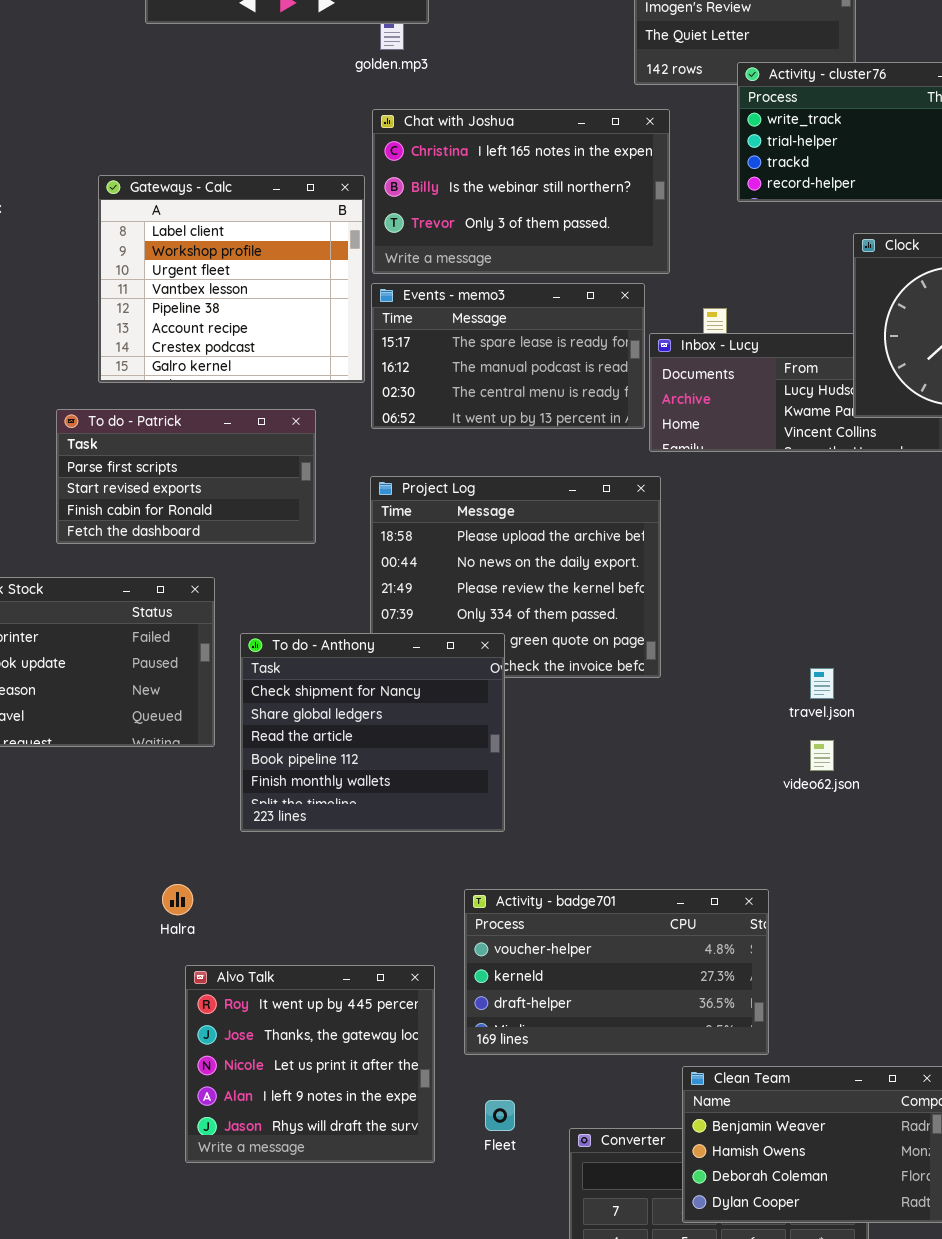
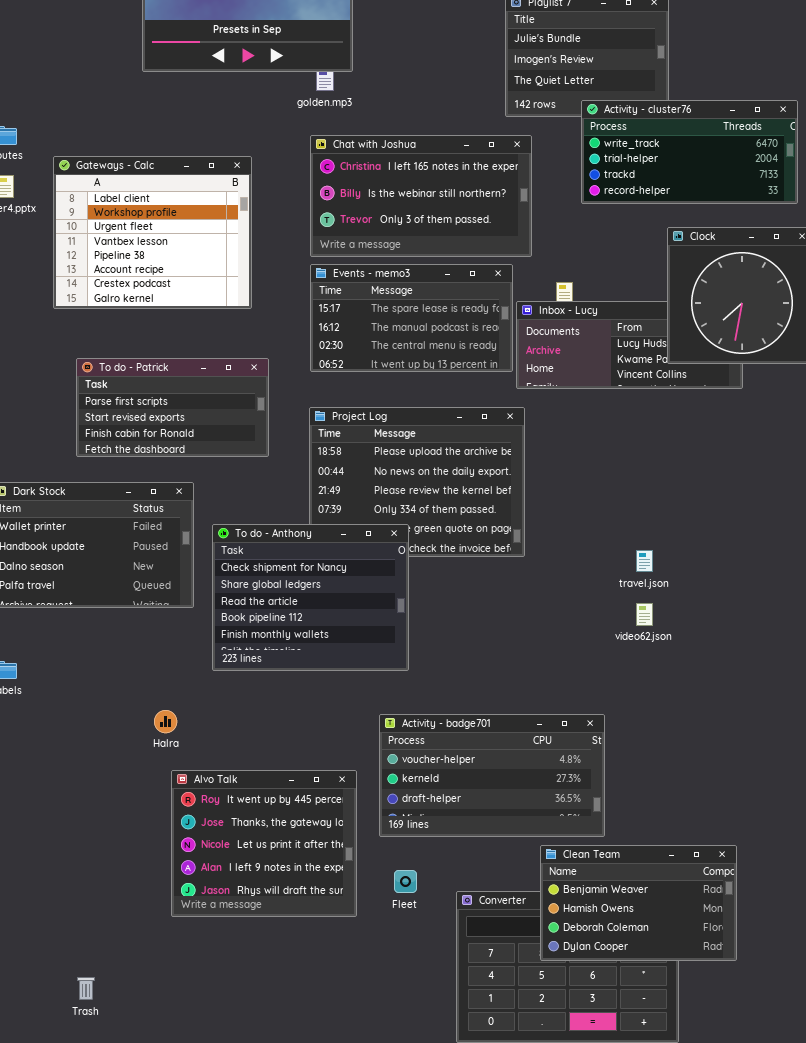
Gateways - Calc: [98,175,365,383] -> [53,156,252,309], moved

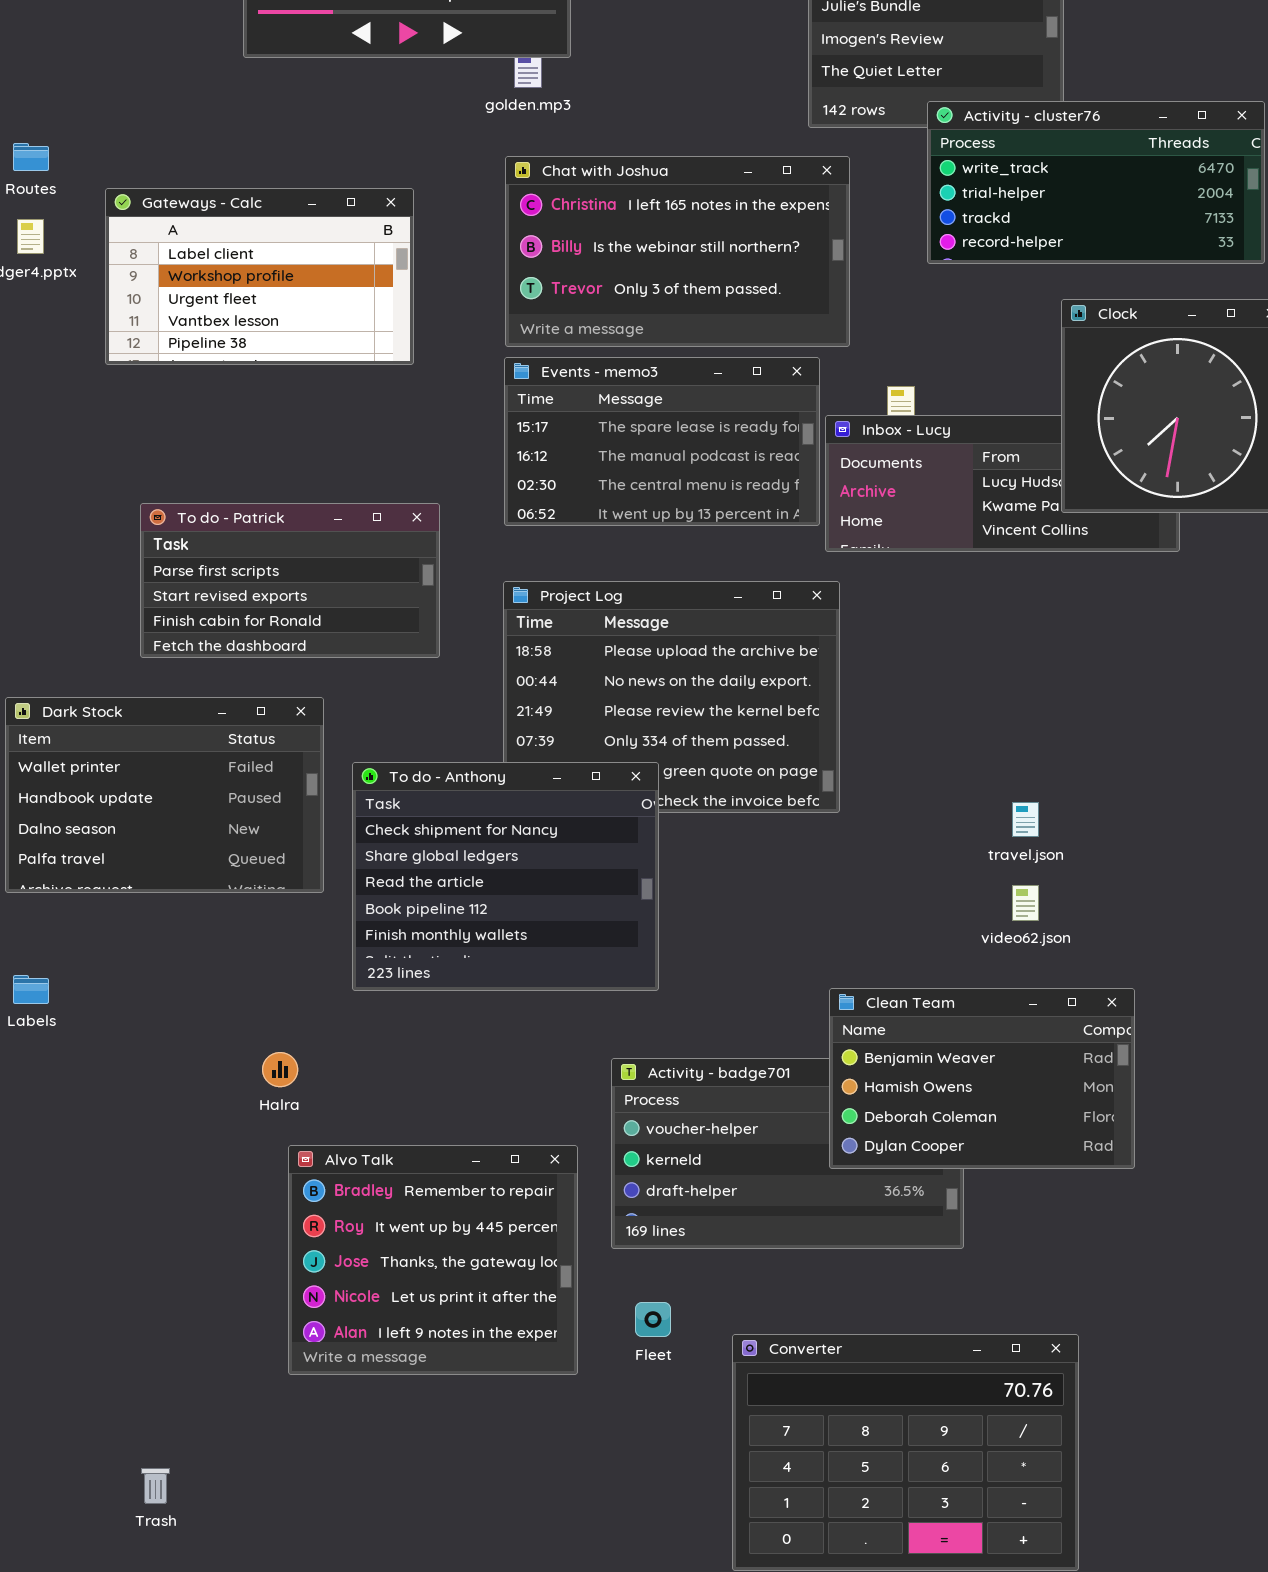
Gateways - Calc: [53,156,252,309] -> [105,188,414,365], resized
Alvo Talk: [171,770,357,917] -> [288,1145,578,1375], scrolled up 1 row
Clean Team: [540,845,737,961] -> [829,988,1135,1169], moved

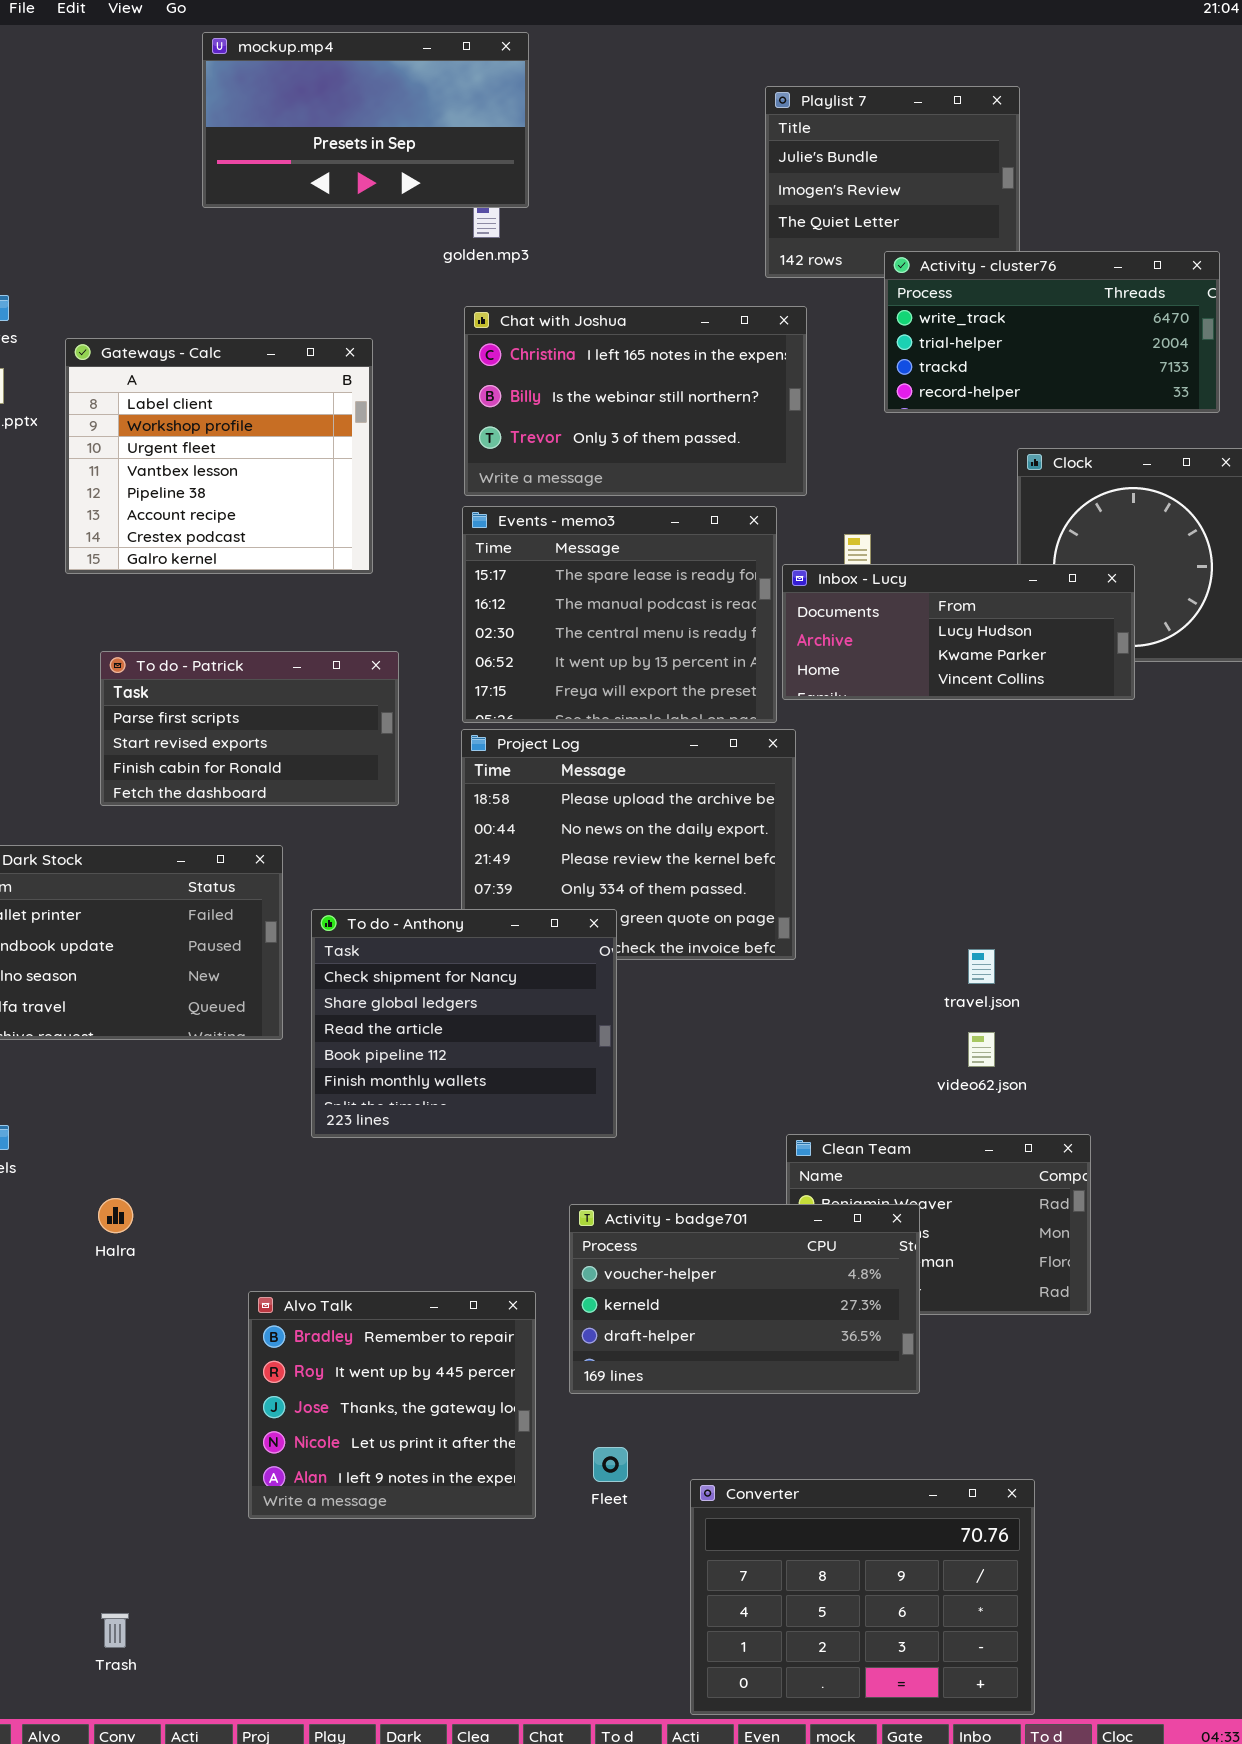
Gateways - Calc: [105,188,414,365] -> [65,338,373,574], resized
Events - memo3: [504,357,820,526] -> [462,506,777,723], resized
Inbox - Lucy: [825,415,1180,552] -> [782,564,1135,700], raised
Halra: [262,1052,298,1087] -> [98,1198,133,1233], moved
Activity - badge701: [611,1058,964,1249] -> [569,1204,920,1394], raised

